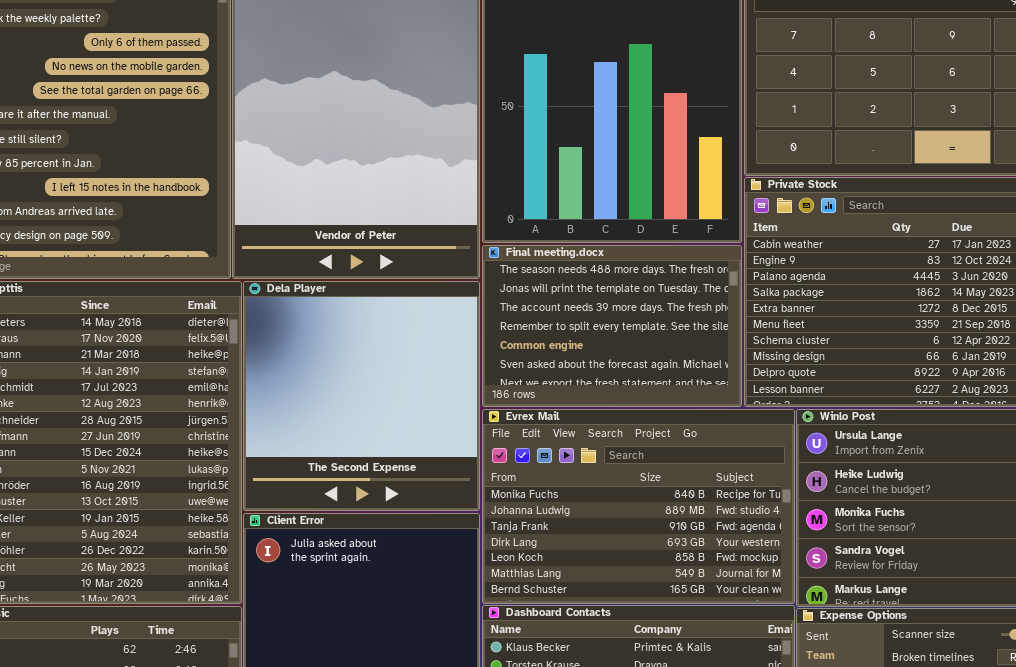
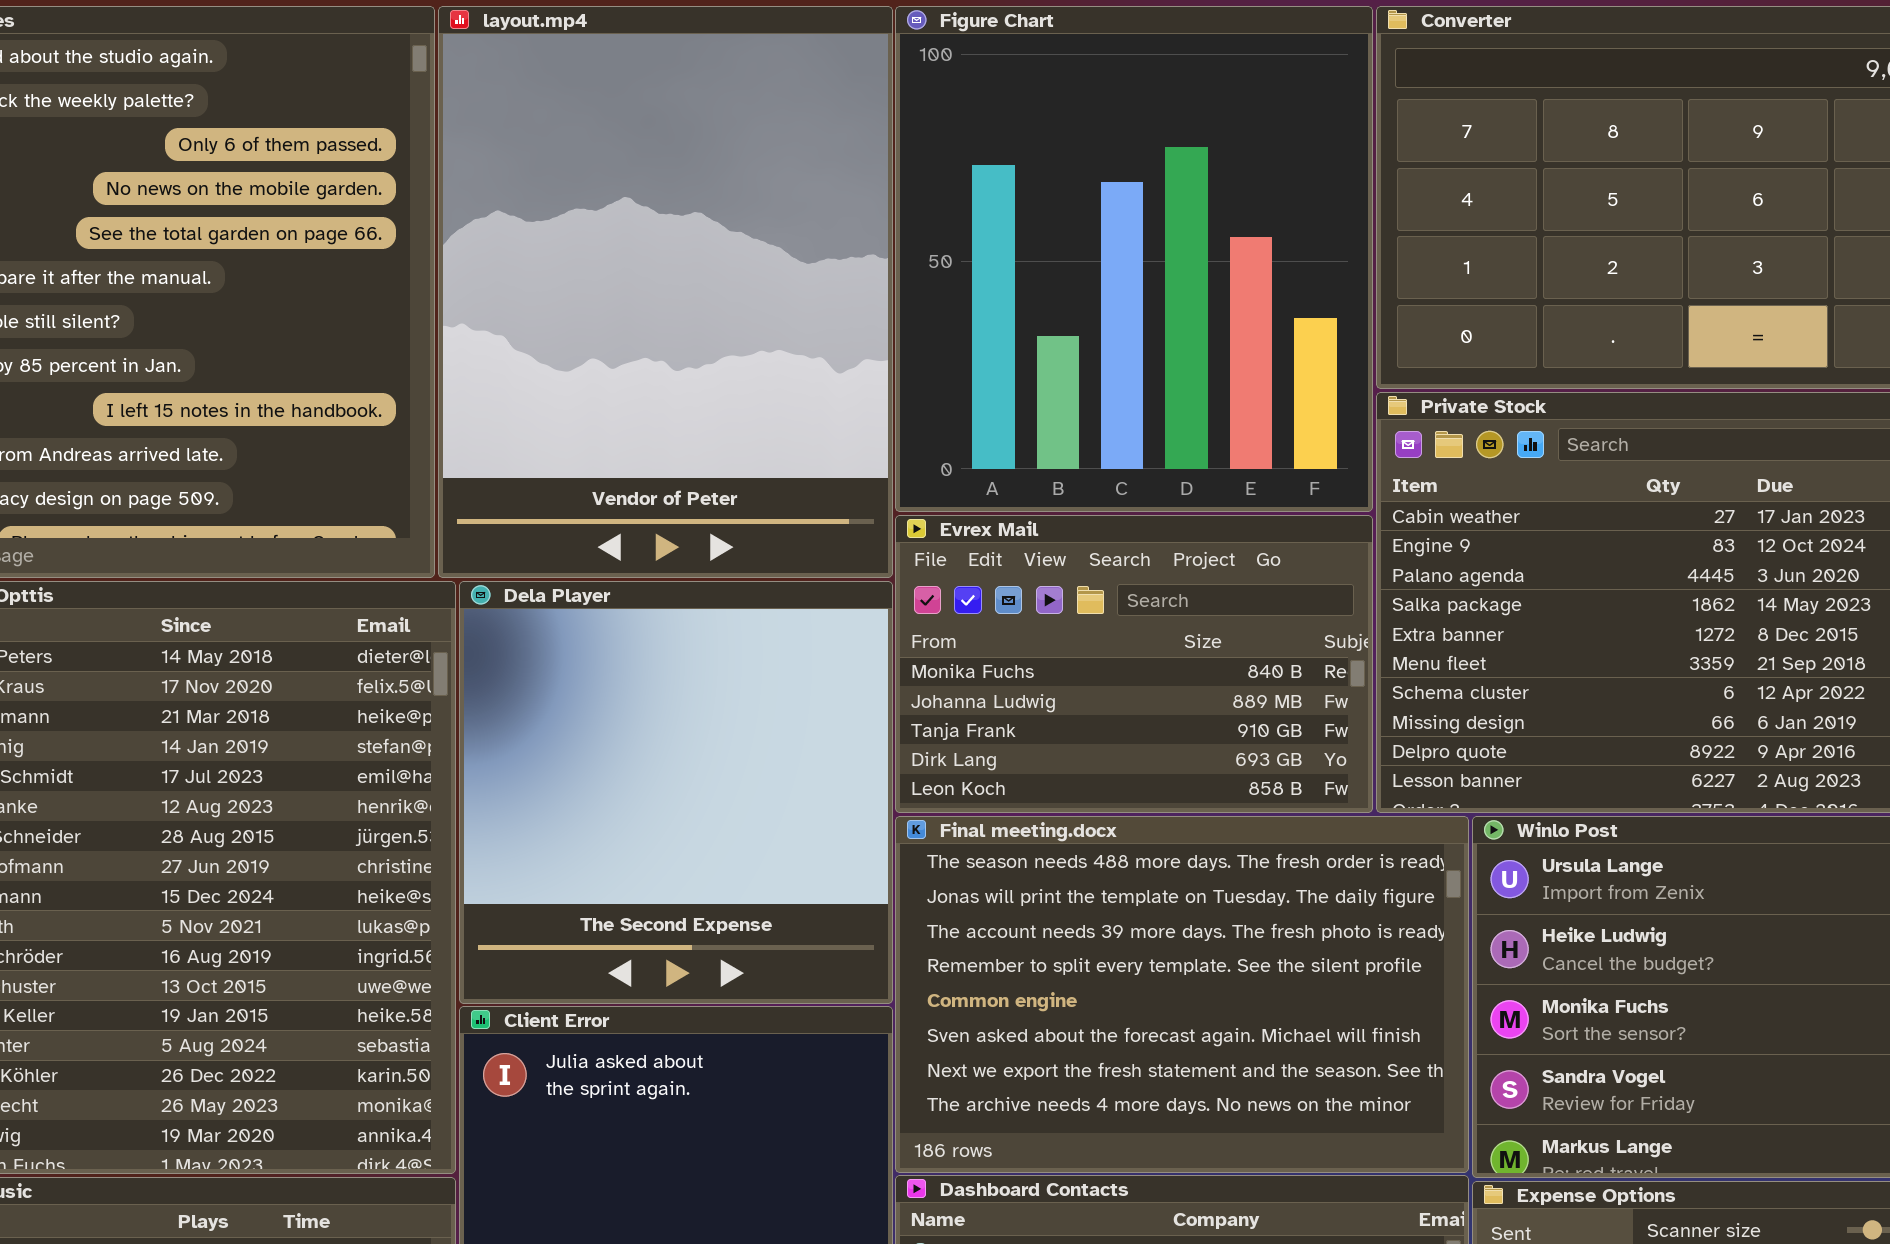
Final meeting.docx: [482,245,742,407] -> [895,816,1469,1173], moved, resized
Evrex Mail: [482,409,795,604] -> [895,515,1373,813], moved, resized

